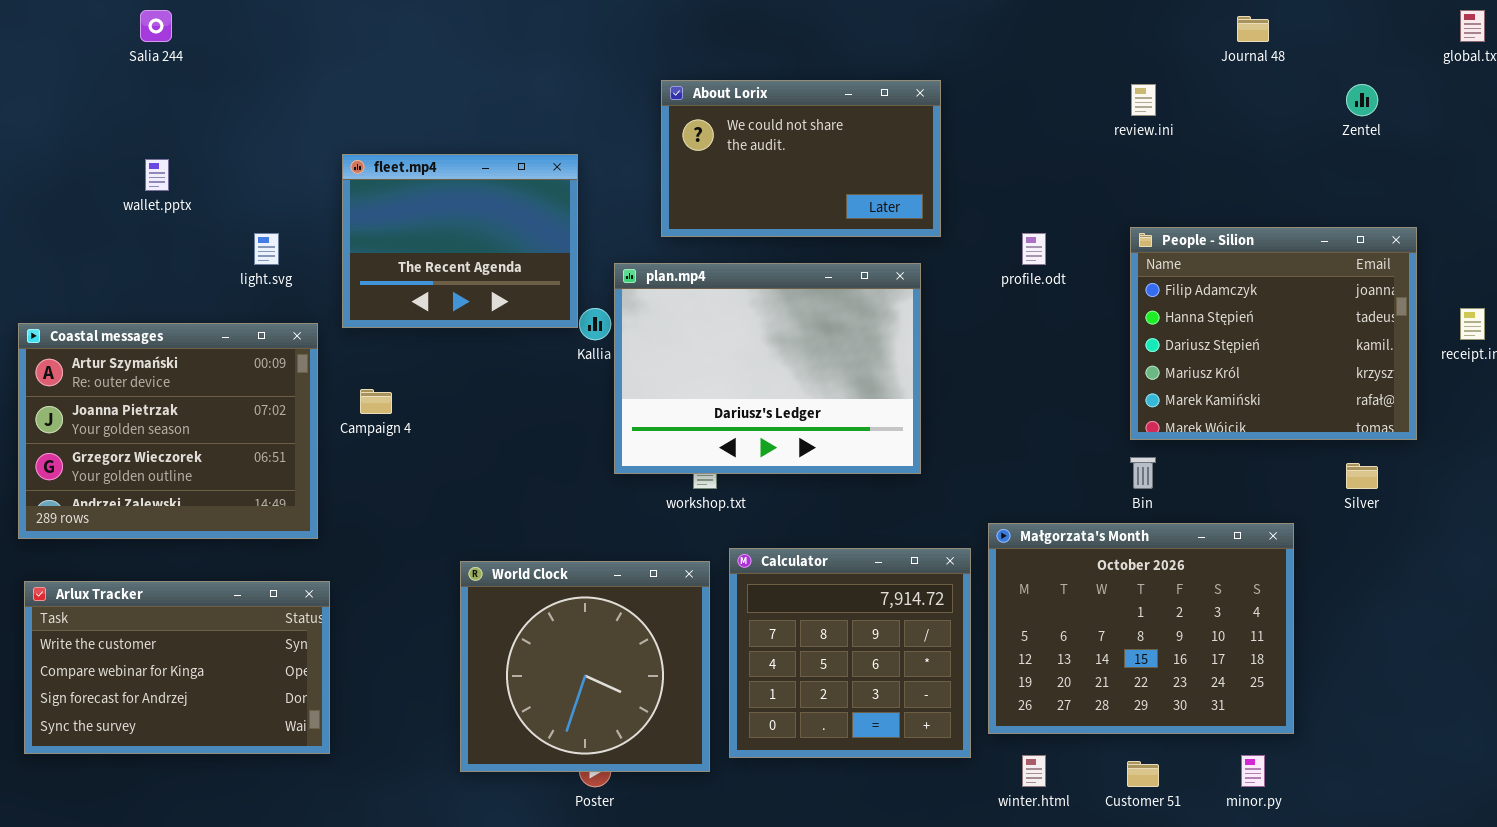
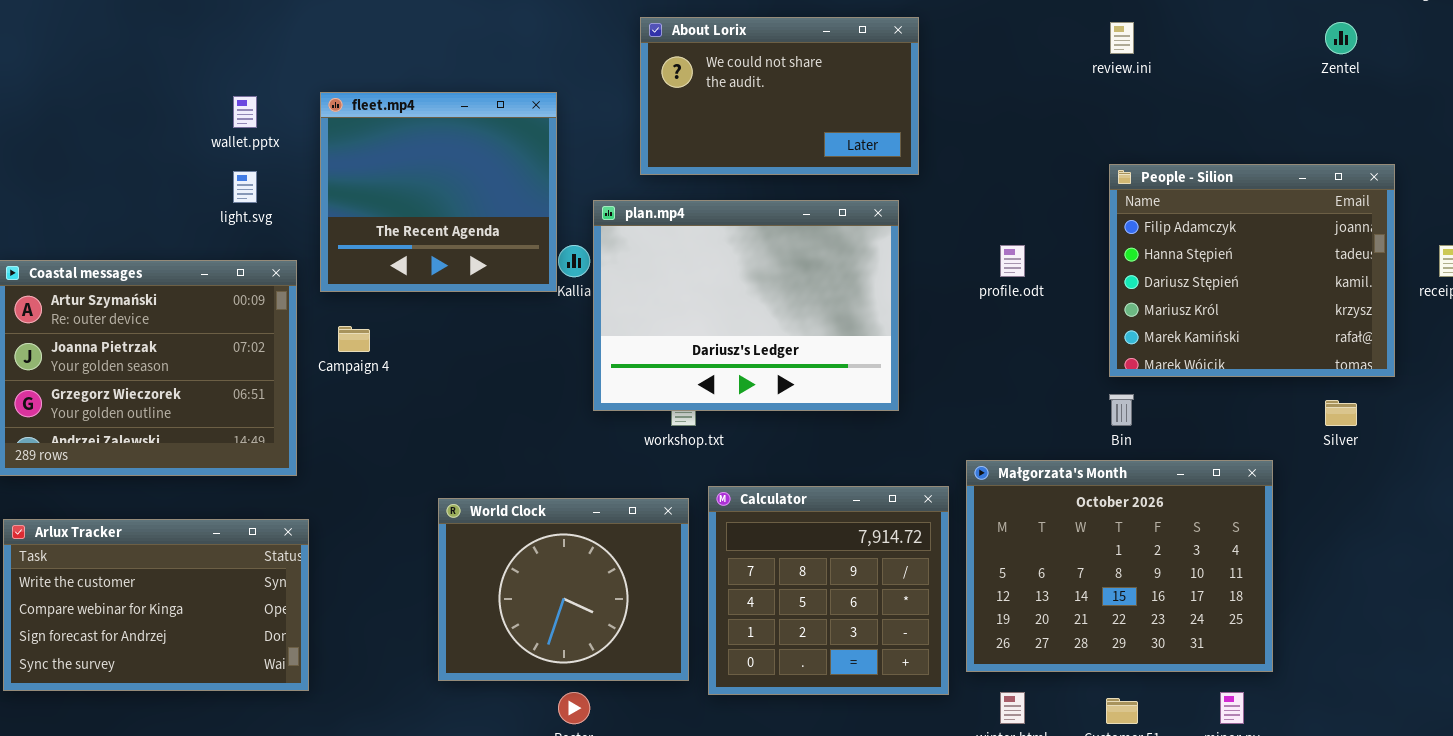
fleet.mp4: [342,154,578,328] -> [320,92,557,292], resized
wallet.pptx: [145,159,169,191] -> [233,96,257,128], moved
profile.odt: [1022,233,1046,265] -> [1000,245,1025,277], moved
World Clock: [460,561,710,772] -> [438,498,689,681], resized

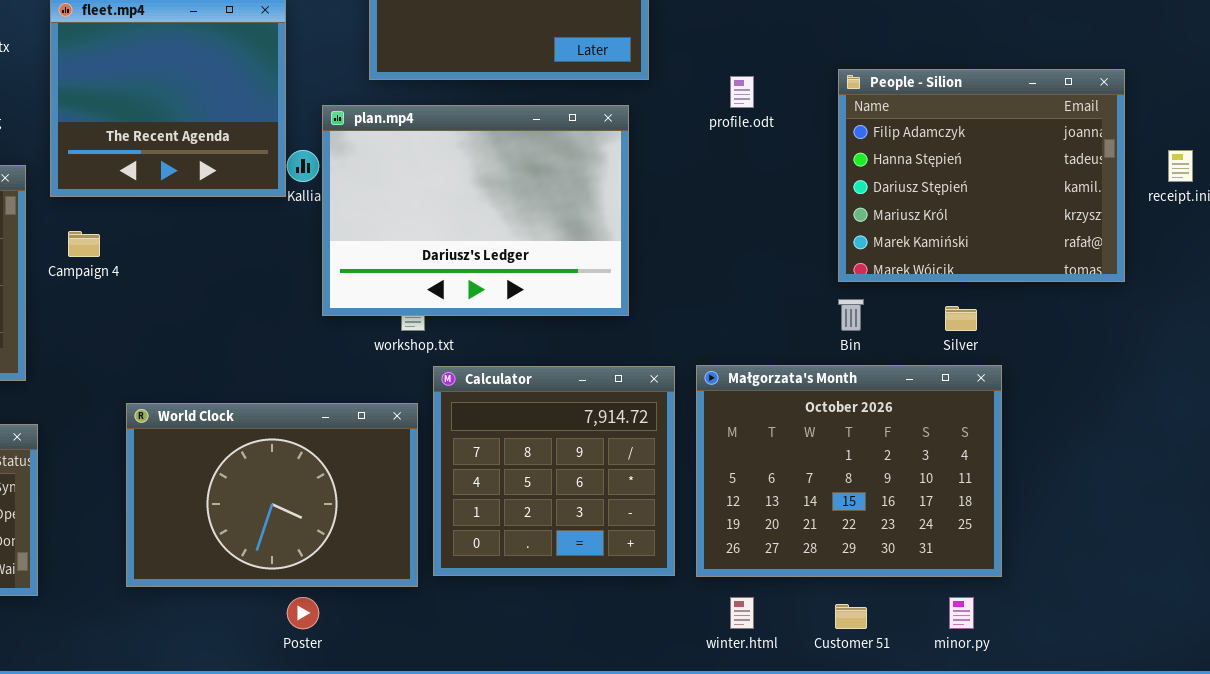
profile.odt: [1000,245,1025,277] -> [730,76,754,108], moved
Silver: [1325,400,1357,426] -> [945,306,977,331], moved
Calculator: [708,486,949,695] -> [433,366,675,576], moved
World Clock: [438,498,689,681] -> [126,403,418,587], resized

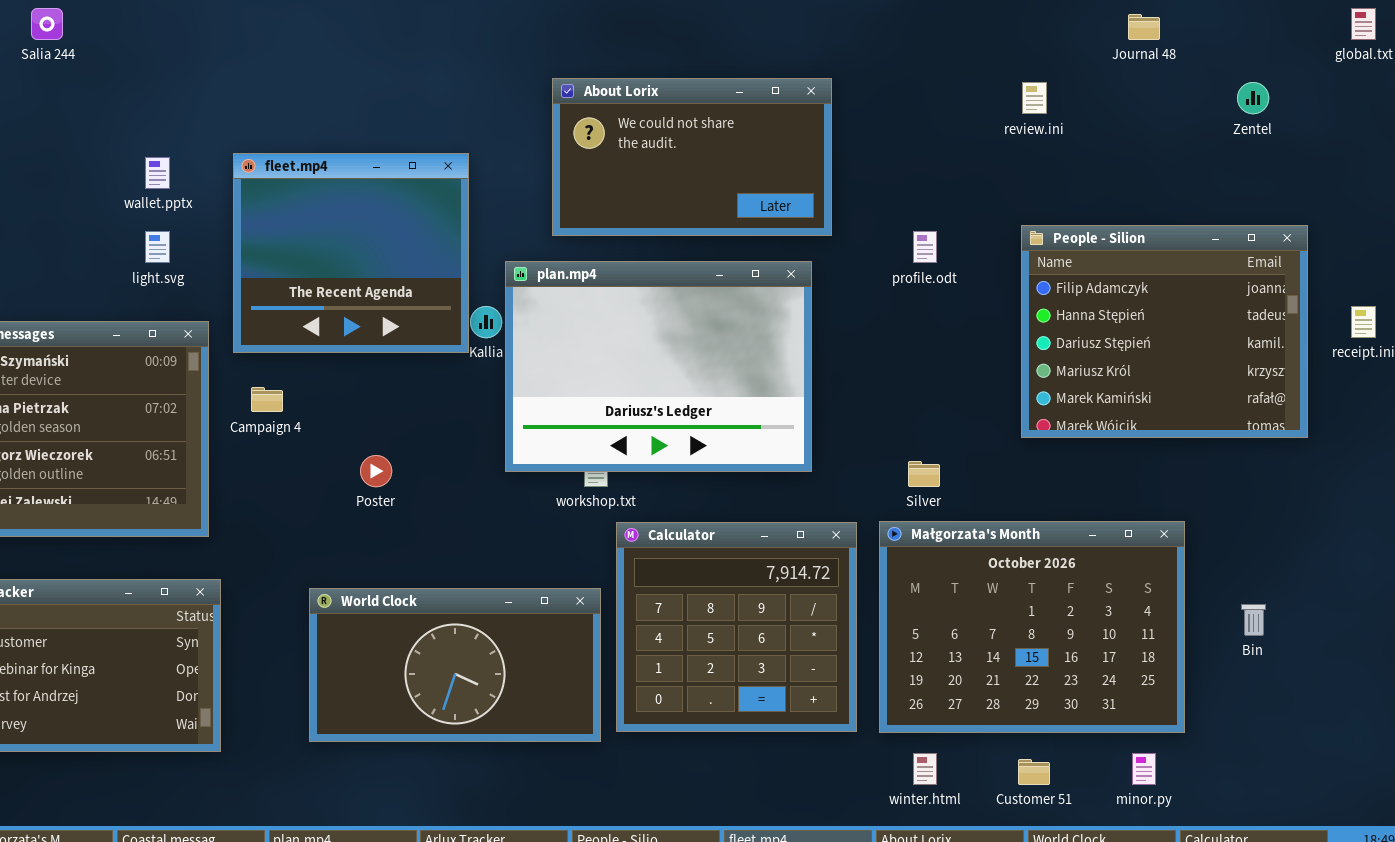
Bin: [838,299,864,331] -> [1241,604,1266,636], moved
Silver: [945,306,977,331] -> [908,461,940,487], moved
World Clock: [126,403,418,587] -> [309,588,601,742], resized
Poster: [287,597,319,629] -> [360,455,392,487], moved

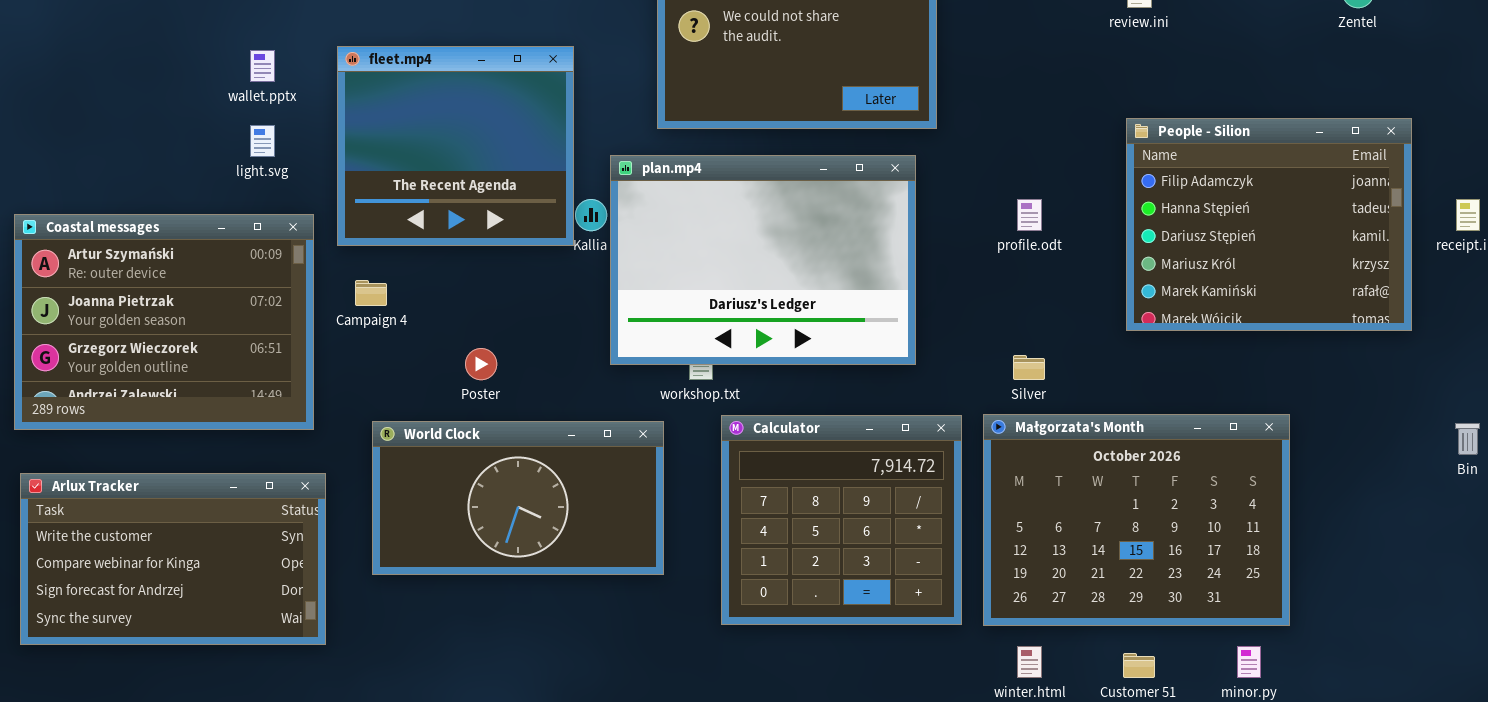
profile.odt: [913,231,937,263] -> [1017,199,1042,231], moved
World Clock: [309,588,601,742] -> [372,421,664,575], moved
Bin: [1241,604,1266,636] -> [1455,423,1480,455], moved

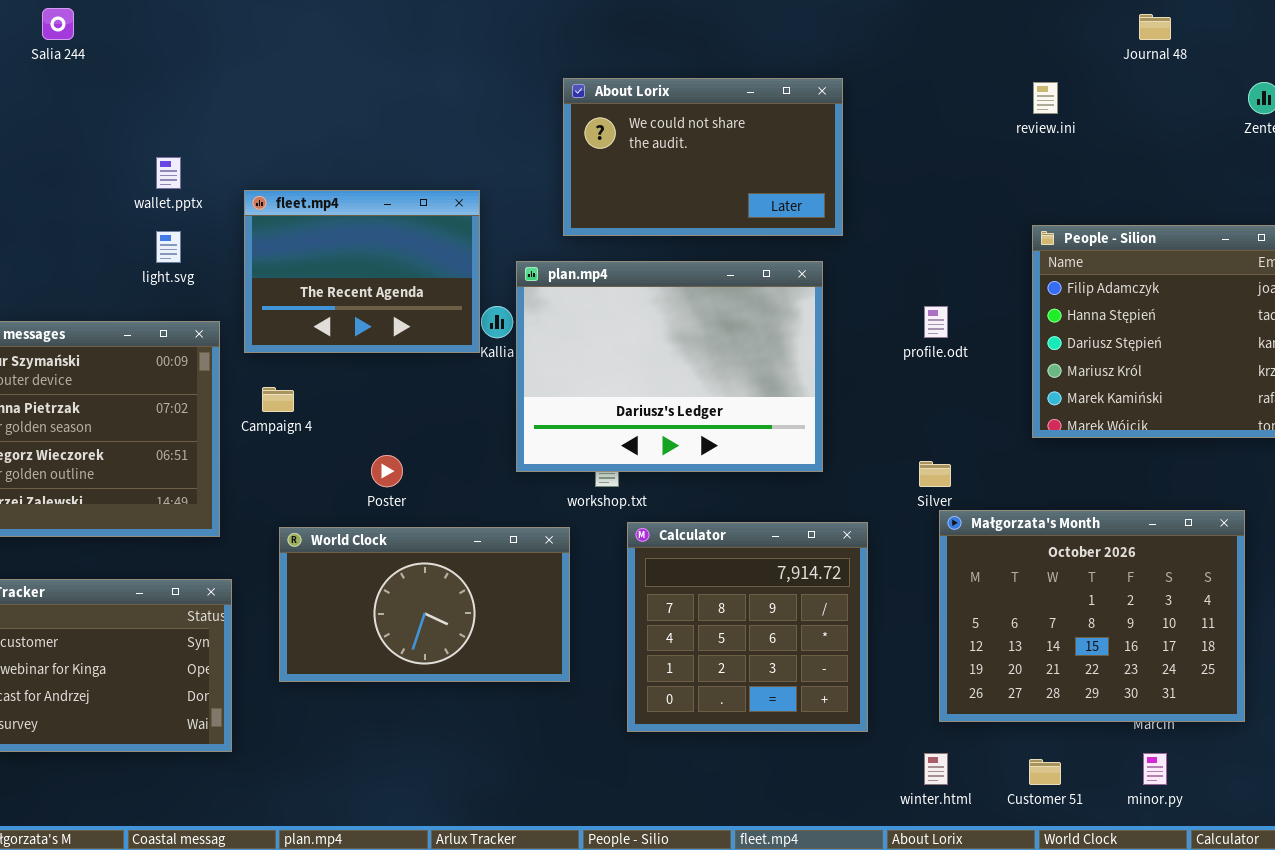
fleet.mp4: [337,46,574,246] -> [244,190,480,353], resized
Małgorzata's Month: [983,414,1290,626] -> [939,510,1245,722], moved

